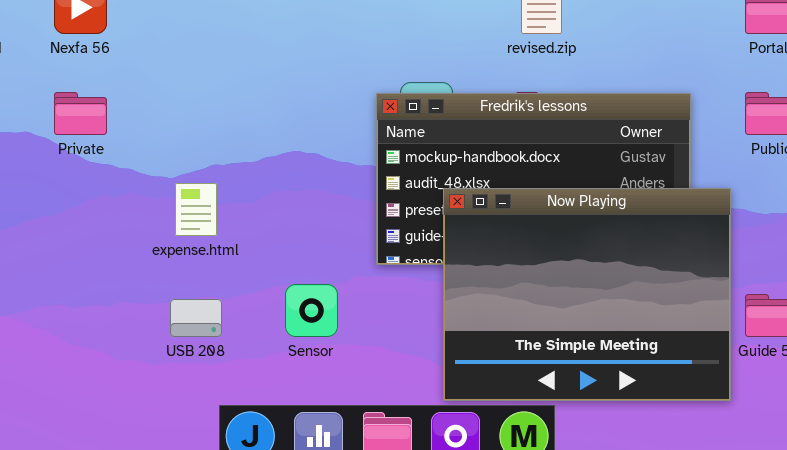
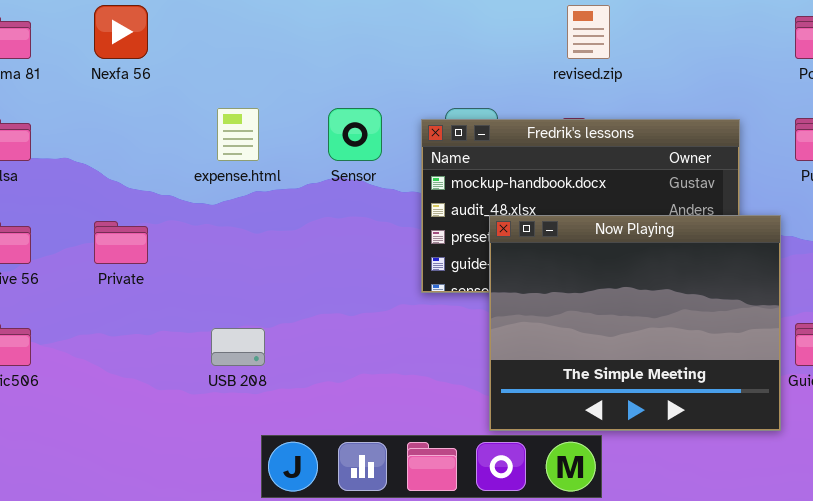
Private: [54,92,107,135] -> [94,221,148,264], moved
expense.html: [175,183,217,236] -> [217,108,259,161], moved
Sensor: [285,284,338,337] -> [328,108,382,161], moved

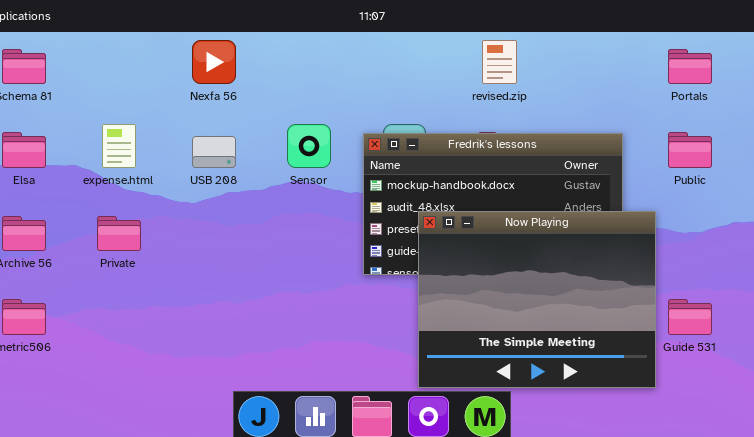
Nexfa 56: [94,5,148,59] -> [192,40,236,84], moved
expense.html: [217,108,259,161] -> [102,124,136,168], moved
USB 208: [211,328,265,366] -> [192,136,236,168], moved

